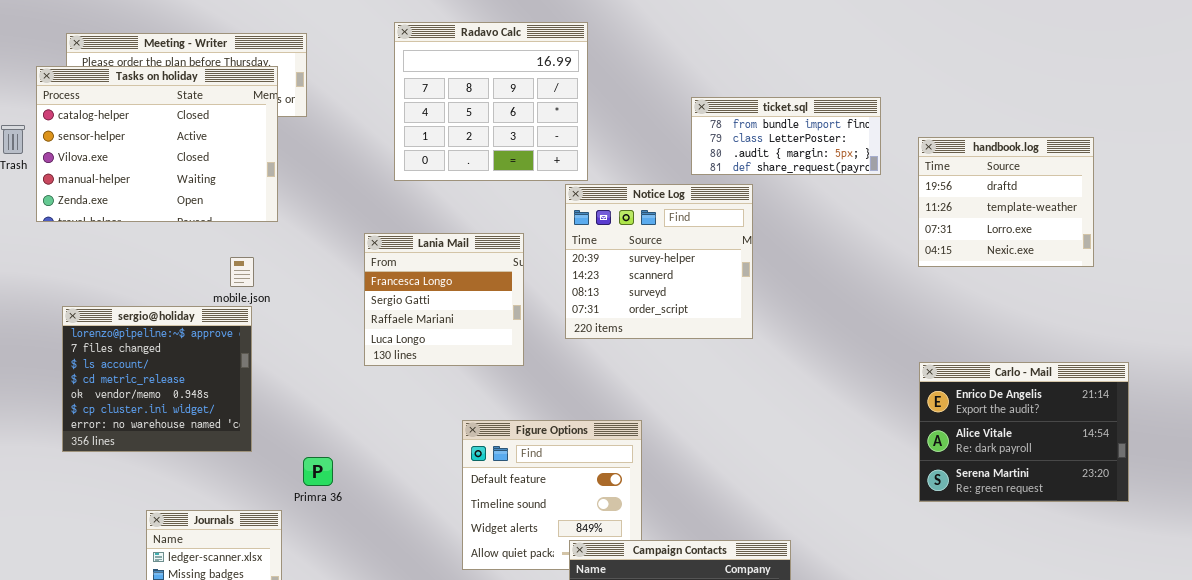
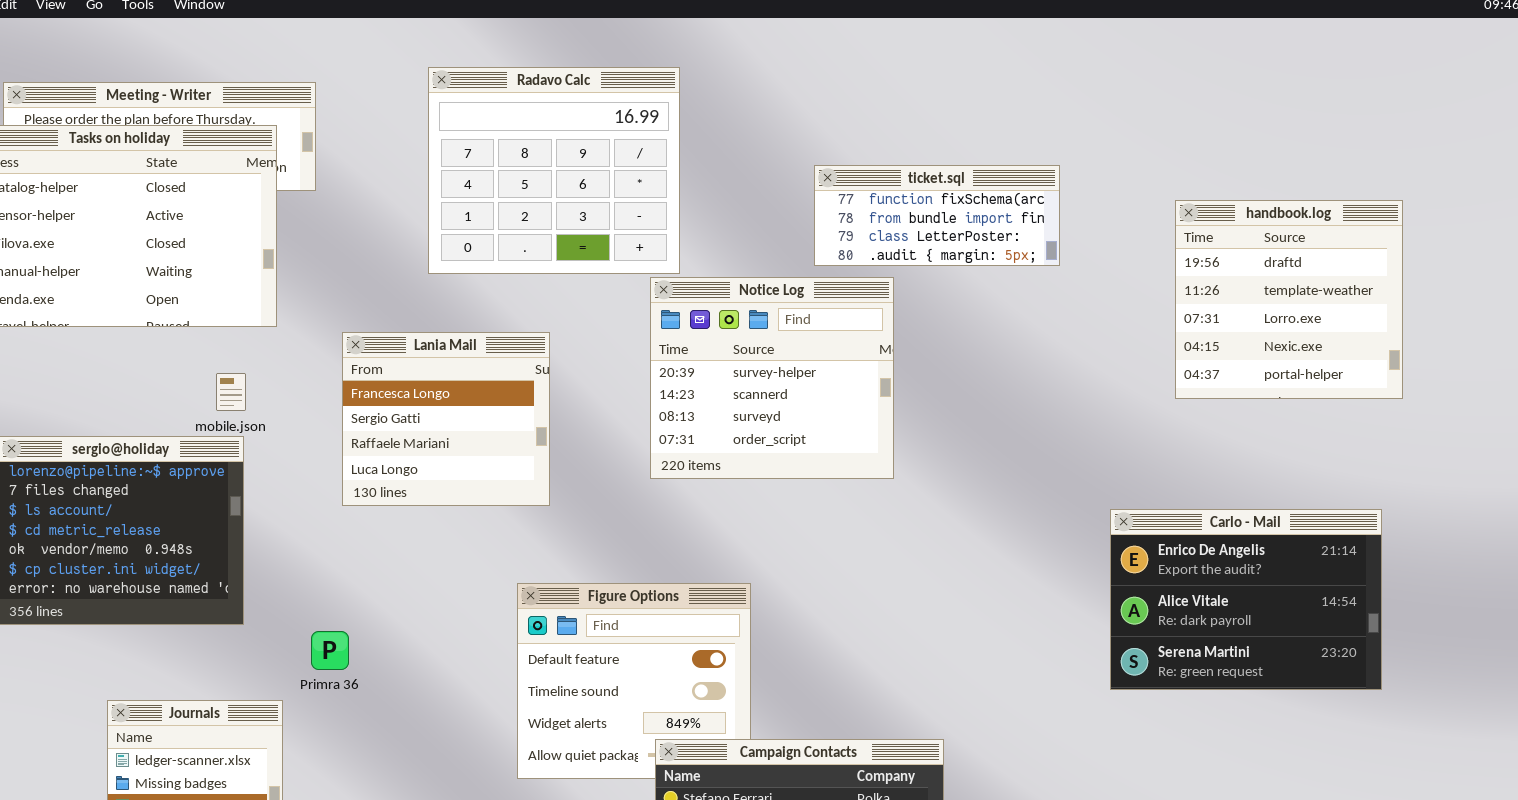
ticket.sql: [691,97,881,175] -> [814,165,1060,266], scrolled up 1 row
handbook.log: [918,137,1094,267] -> [1175,200,1403,399], moved, resized
Lania Mail: [364,233,524,366] -> [342,332,550,506], moved

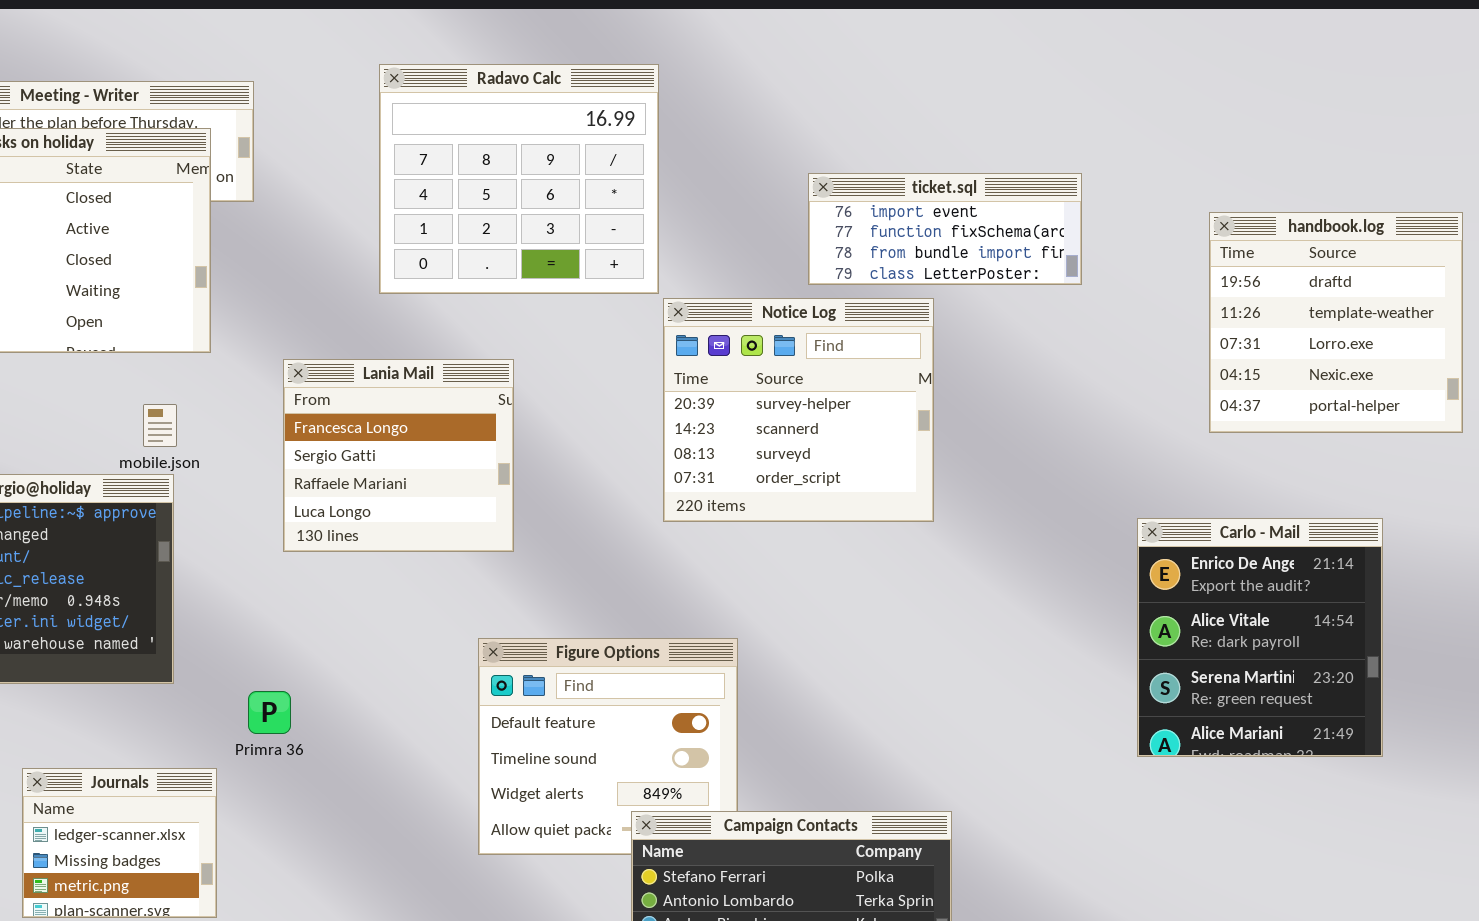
ticket.sql: [814,165,1060,266] -> [808,173,1082,285], scrolled up 1 row
Notice Log: [650,277,894,479] -> [663,298,934,522], moved
Carlo - Mail: [1110,509,1382,690] -> [1137,518,1383,757], resized

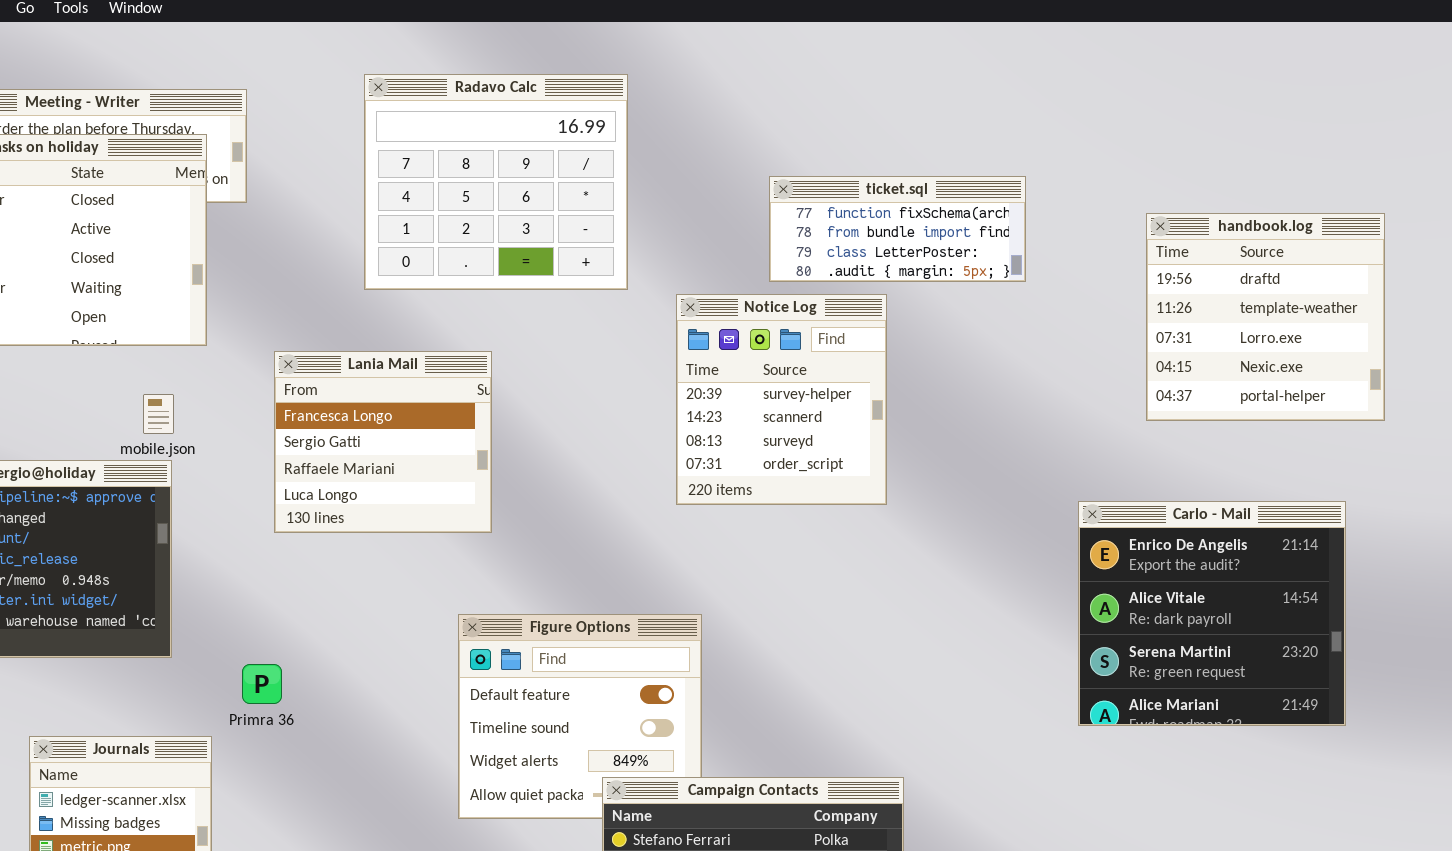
ticket.sql: [808,173,1082,285] -> [769,176,1026,282], scrolled down 1 row
Notice Log: [663,298,934,522] -> [676,294,887,505], resized
Carlo - Mail: [1137,518,1383,757] -> [1078,501,1346,726], resized

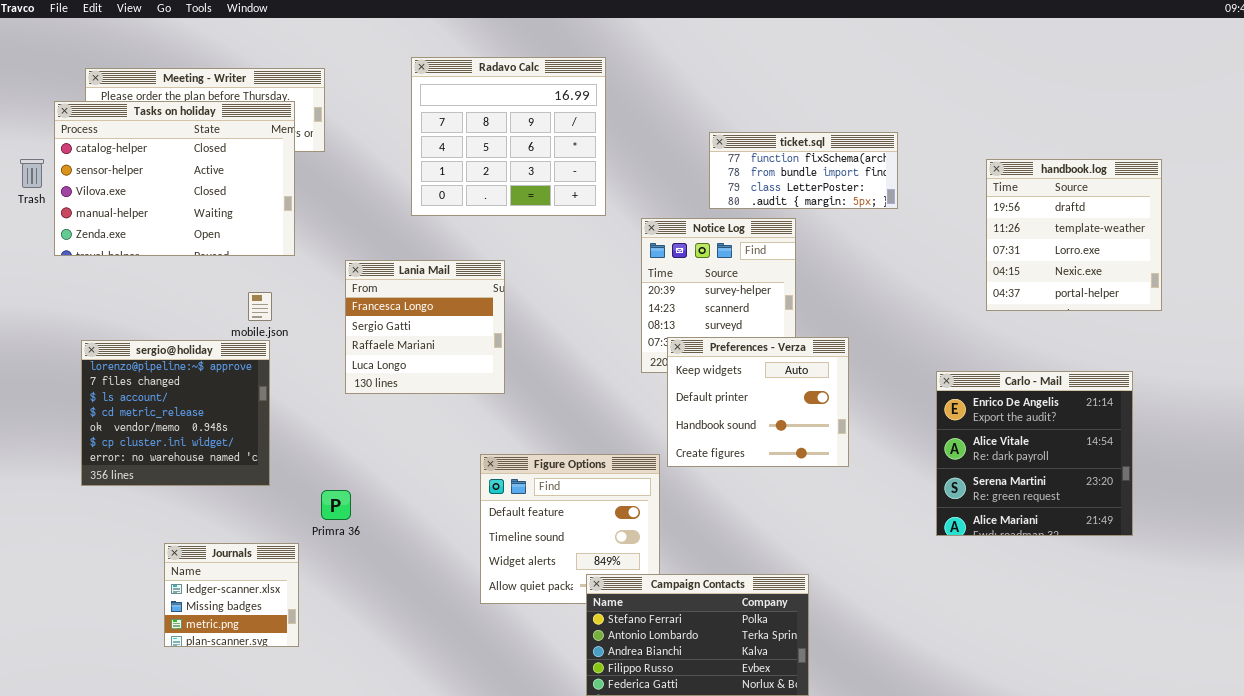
Preferences - Verza: none -> [667,337,849,467], opened

